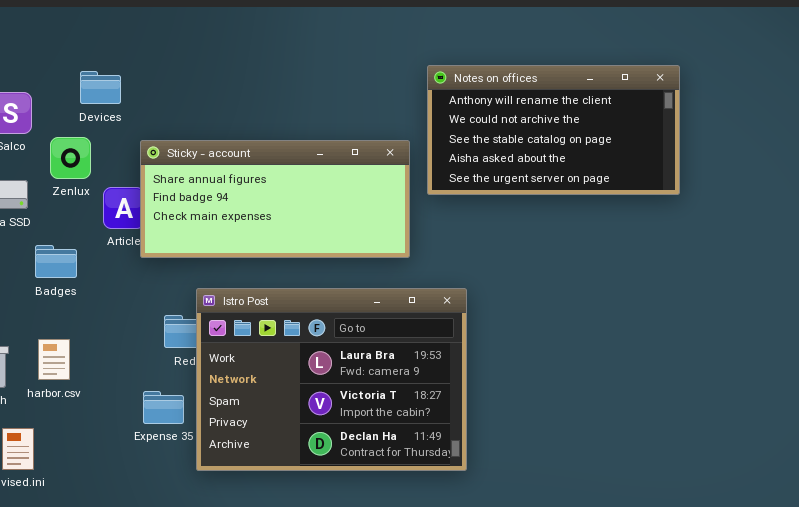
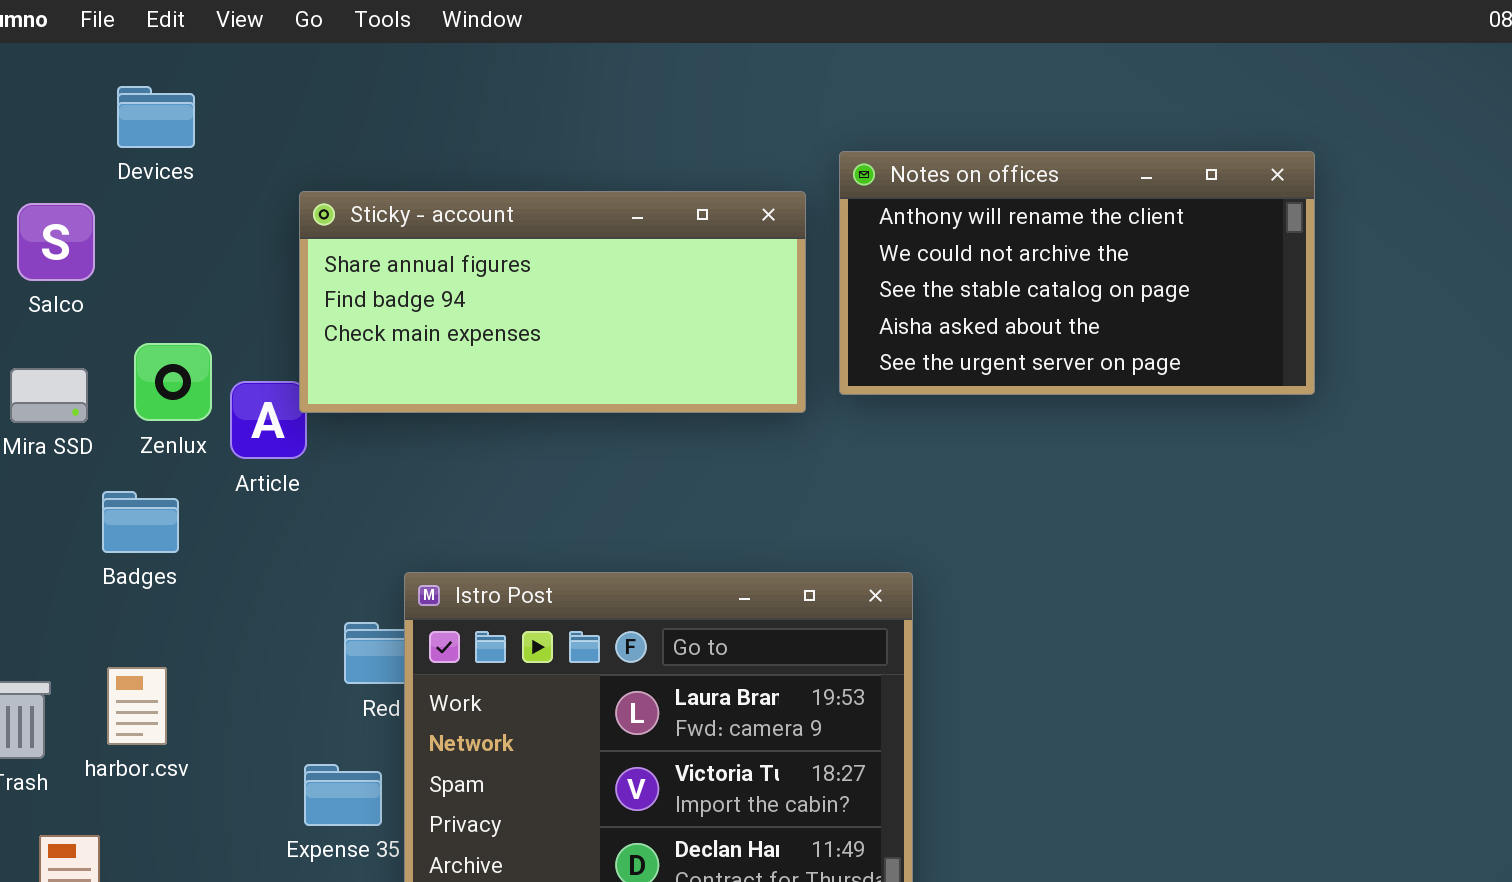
Devices: [80,71,121,104] -> [117,86,195,148], moved
Zenlux: [50,137,91,179] -> [134,343,212,421], moved
Sticky - account: [140,140,410,258] -> [299,191,806,413], moved

